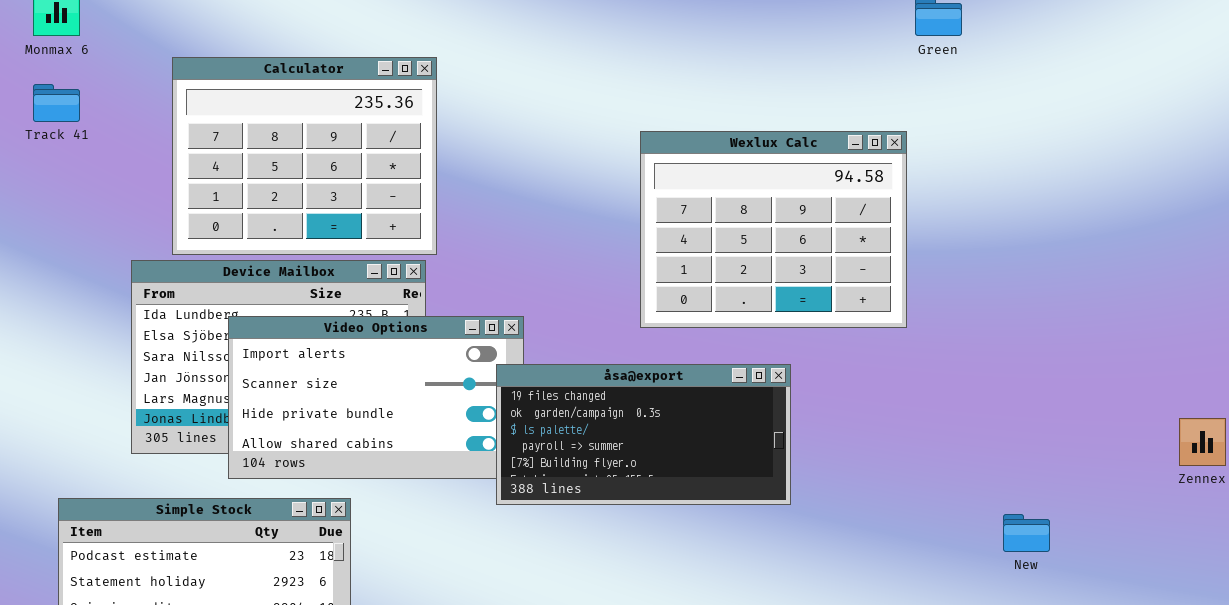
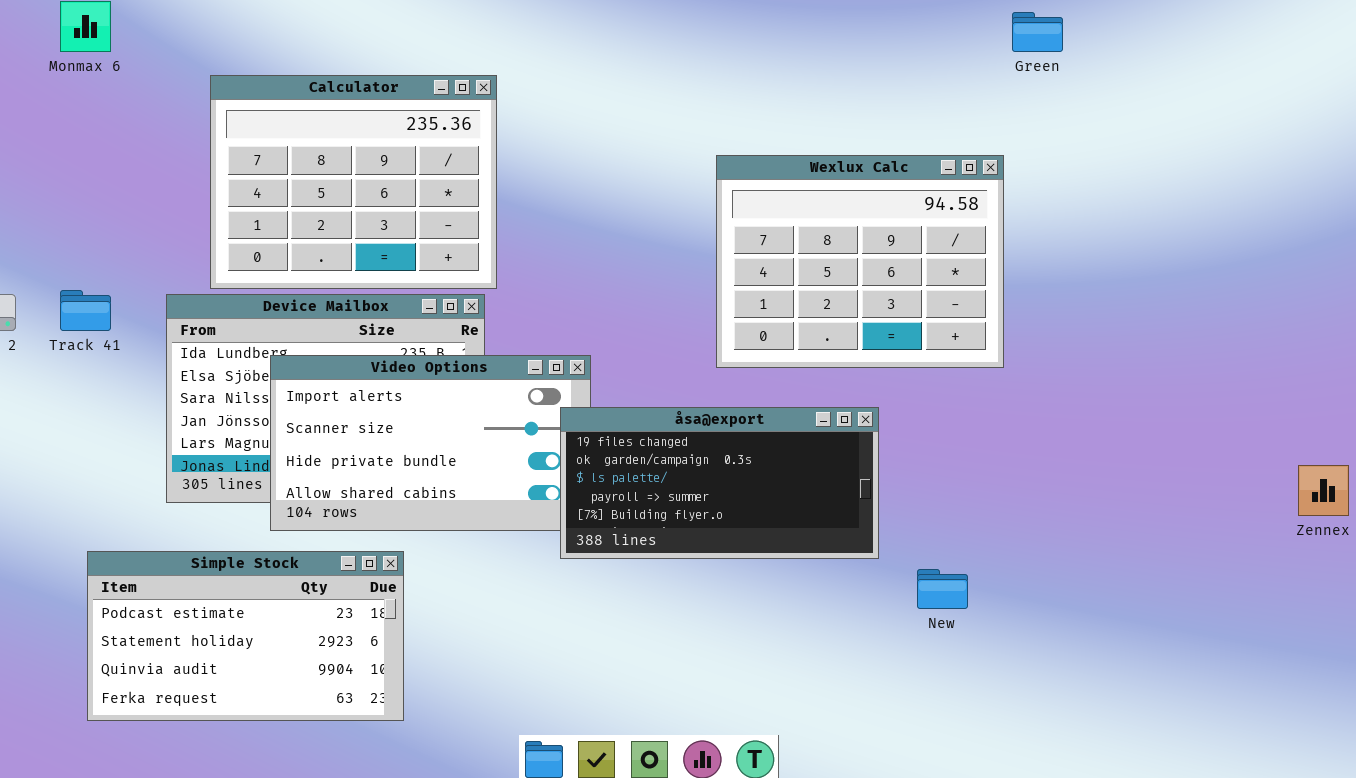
Track 41: [33,84,80,122] -> [60,290,111,331], moved
New: [1003,514,1050,552] -> [917,569,968,609], moved

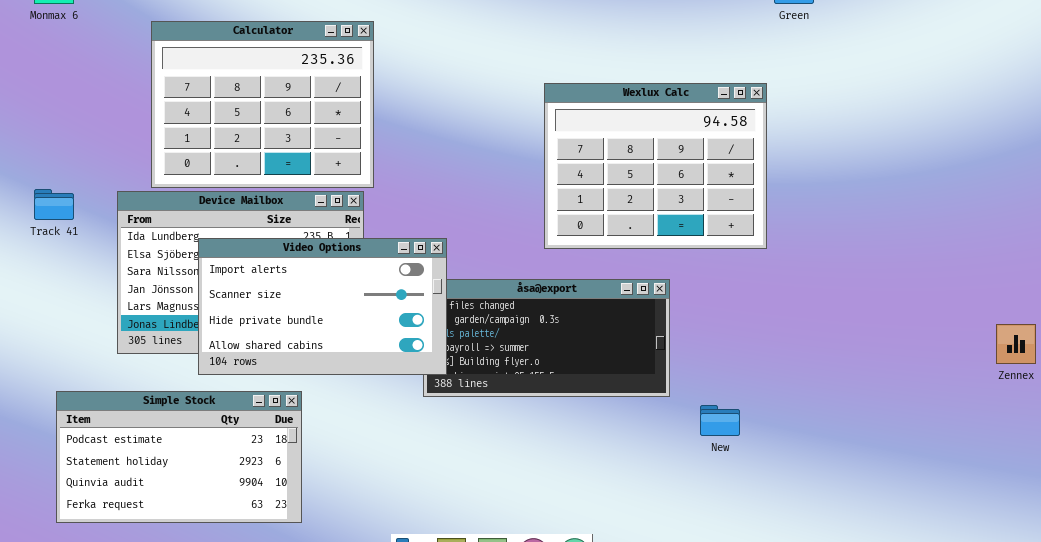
Video Options: [270,355,591,531] -> [198,238,447,375], raised

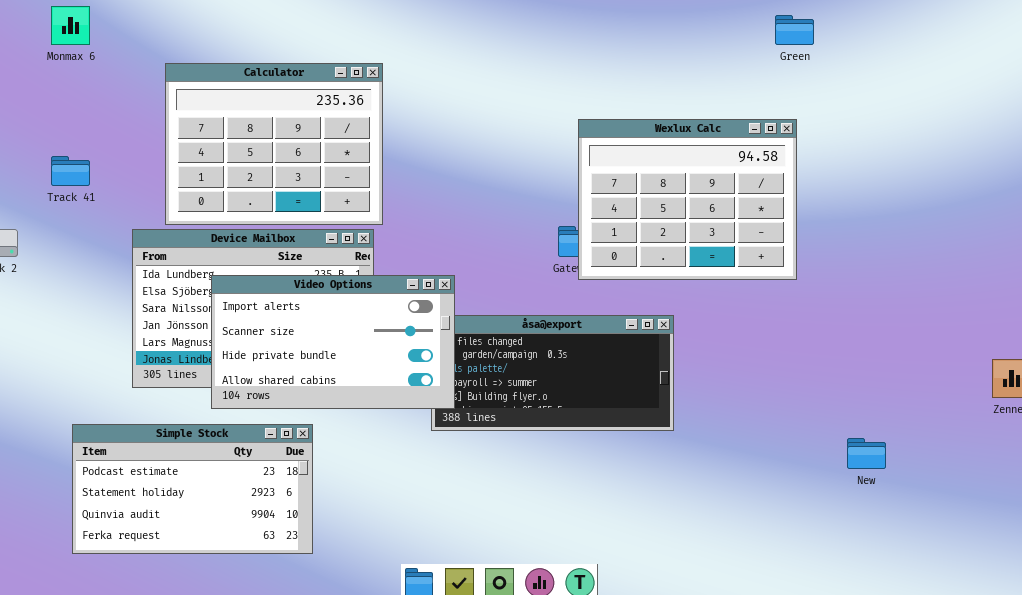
Wexlux Calc: [544,83,767,249] -> [578,119,797,280], moved
Track 41: [34,189,74,220] -> [51,156,90,186], moved
New: [700,405,740,436] -> [847,438,886,469], moved

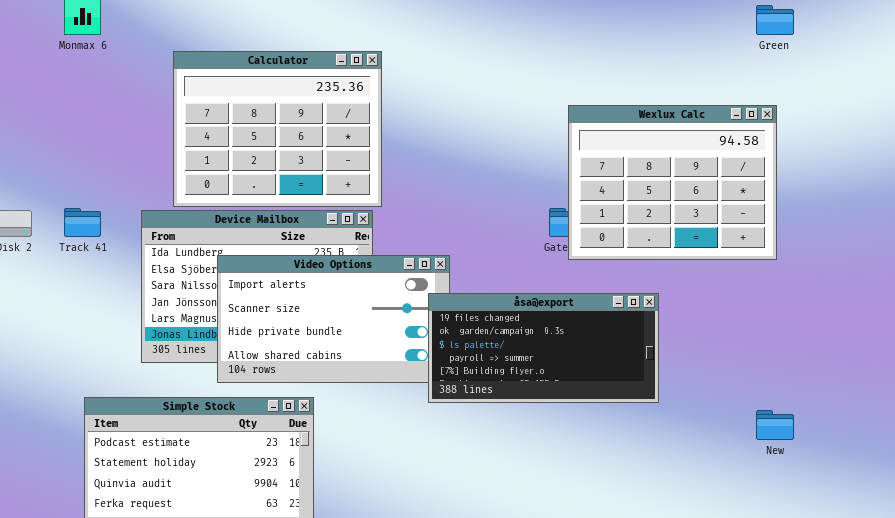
Track 41: [51,156,90,186] -> [64,208,101,237], moved
åsa@export: [431,315,674,431] -> [428,293,659,403], raised
New: [847,438,886,469] -> [756,410,794,440], moved

